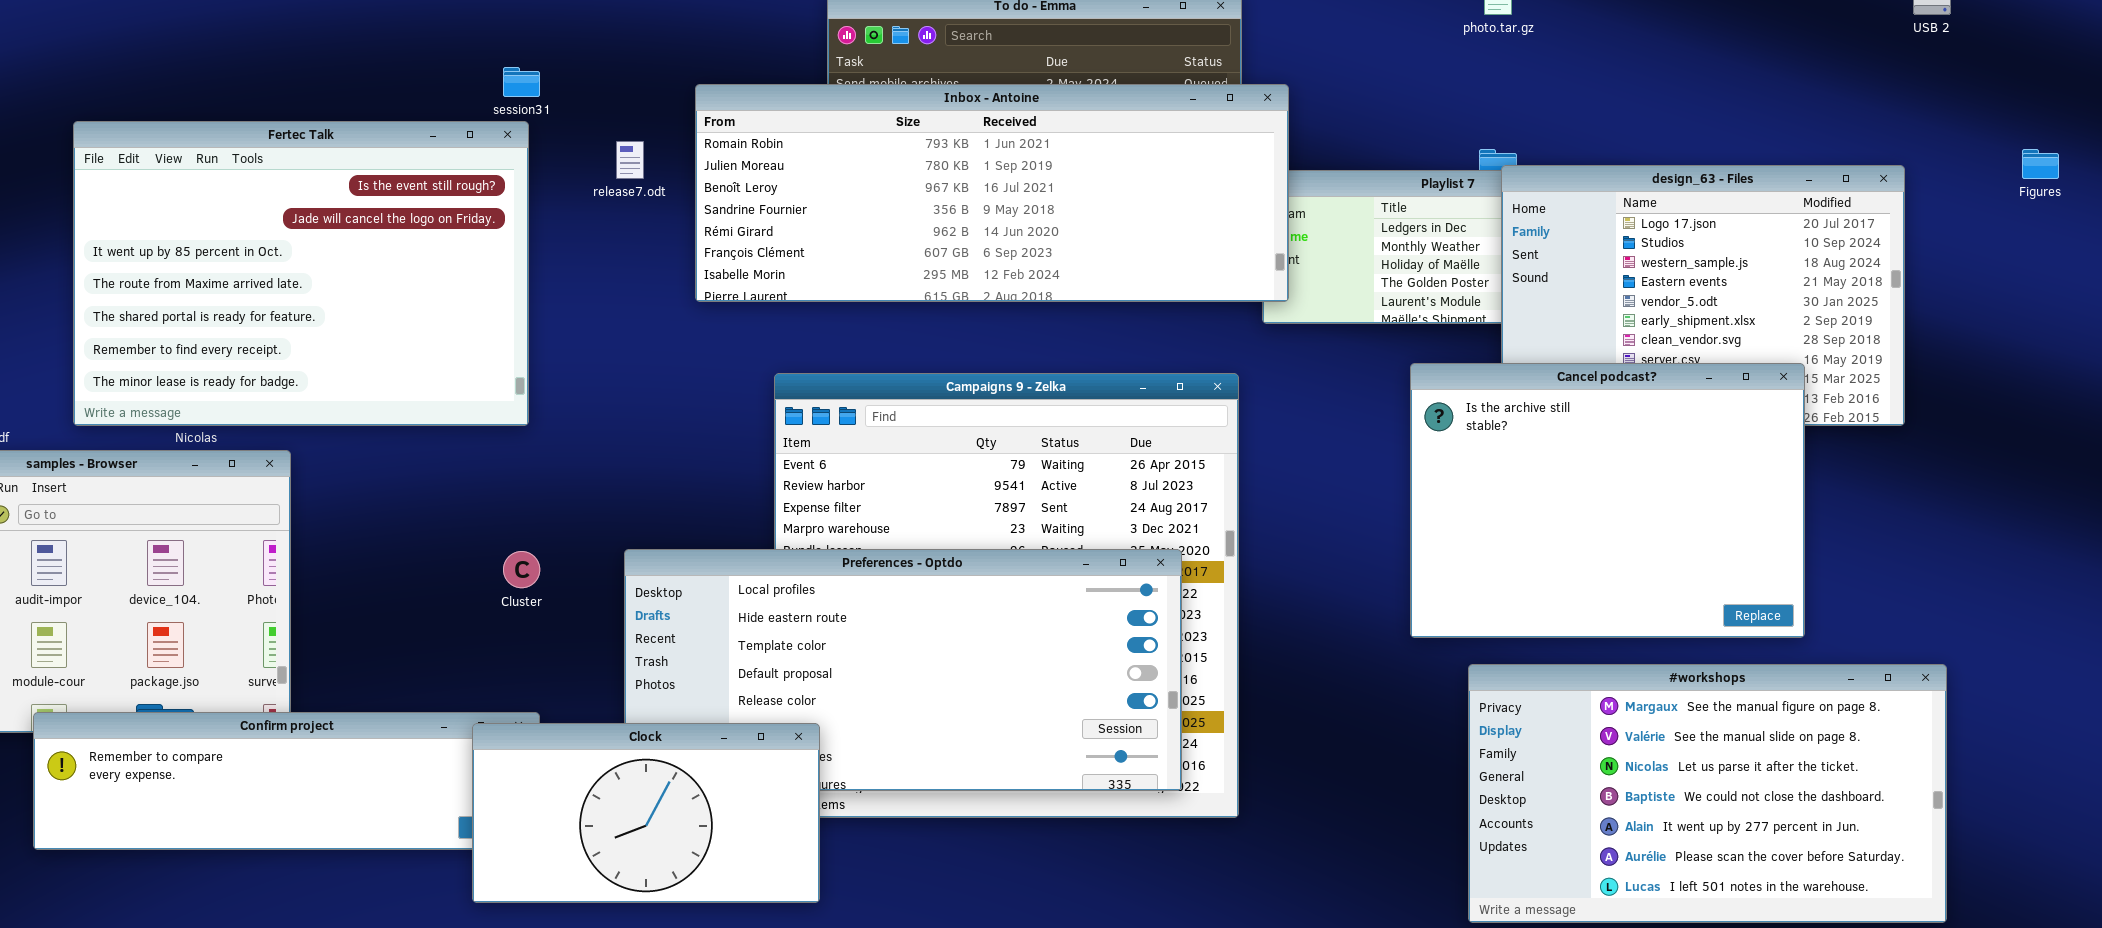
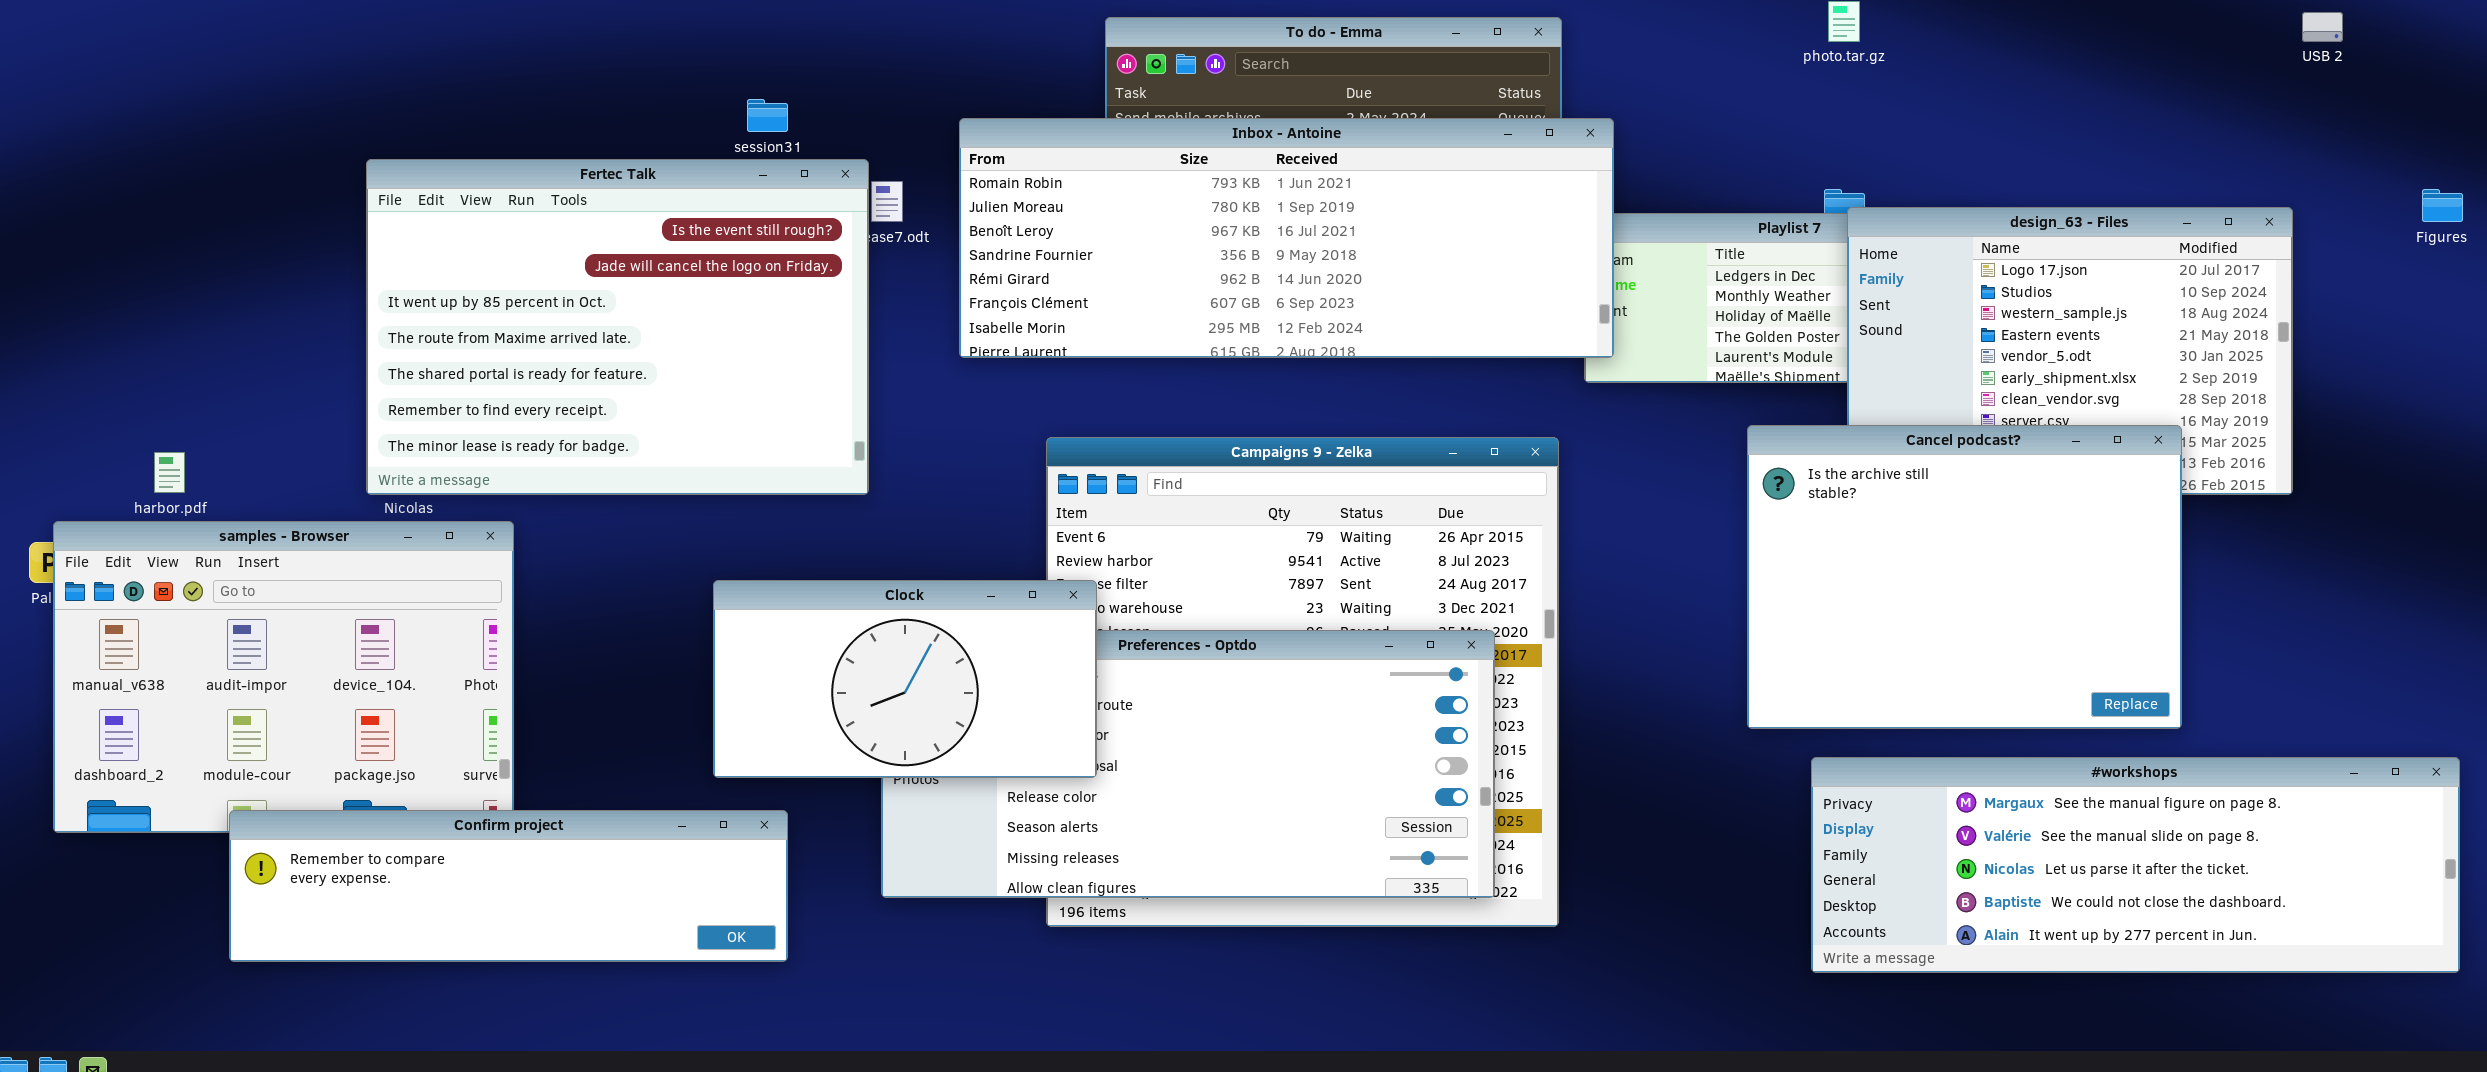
Fertec Talk: [73,121,529,426] -> [366,159,869,495], moved
#workshops: [1468,664,1947,923] -> [1811,757,2460,973], resized
Clock: [472,723,820,903] -> [713,580,1097,778], moved

